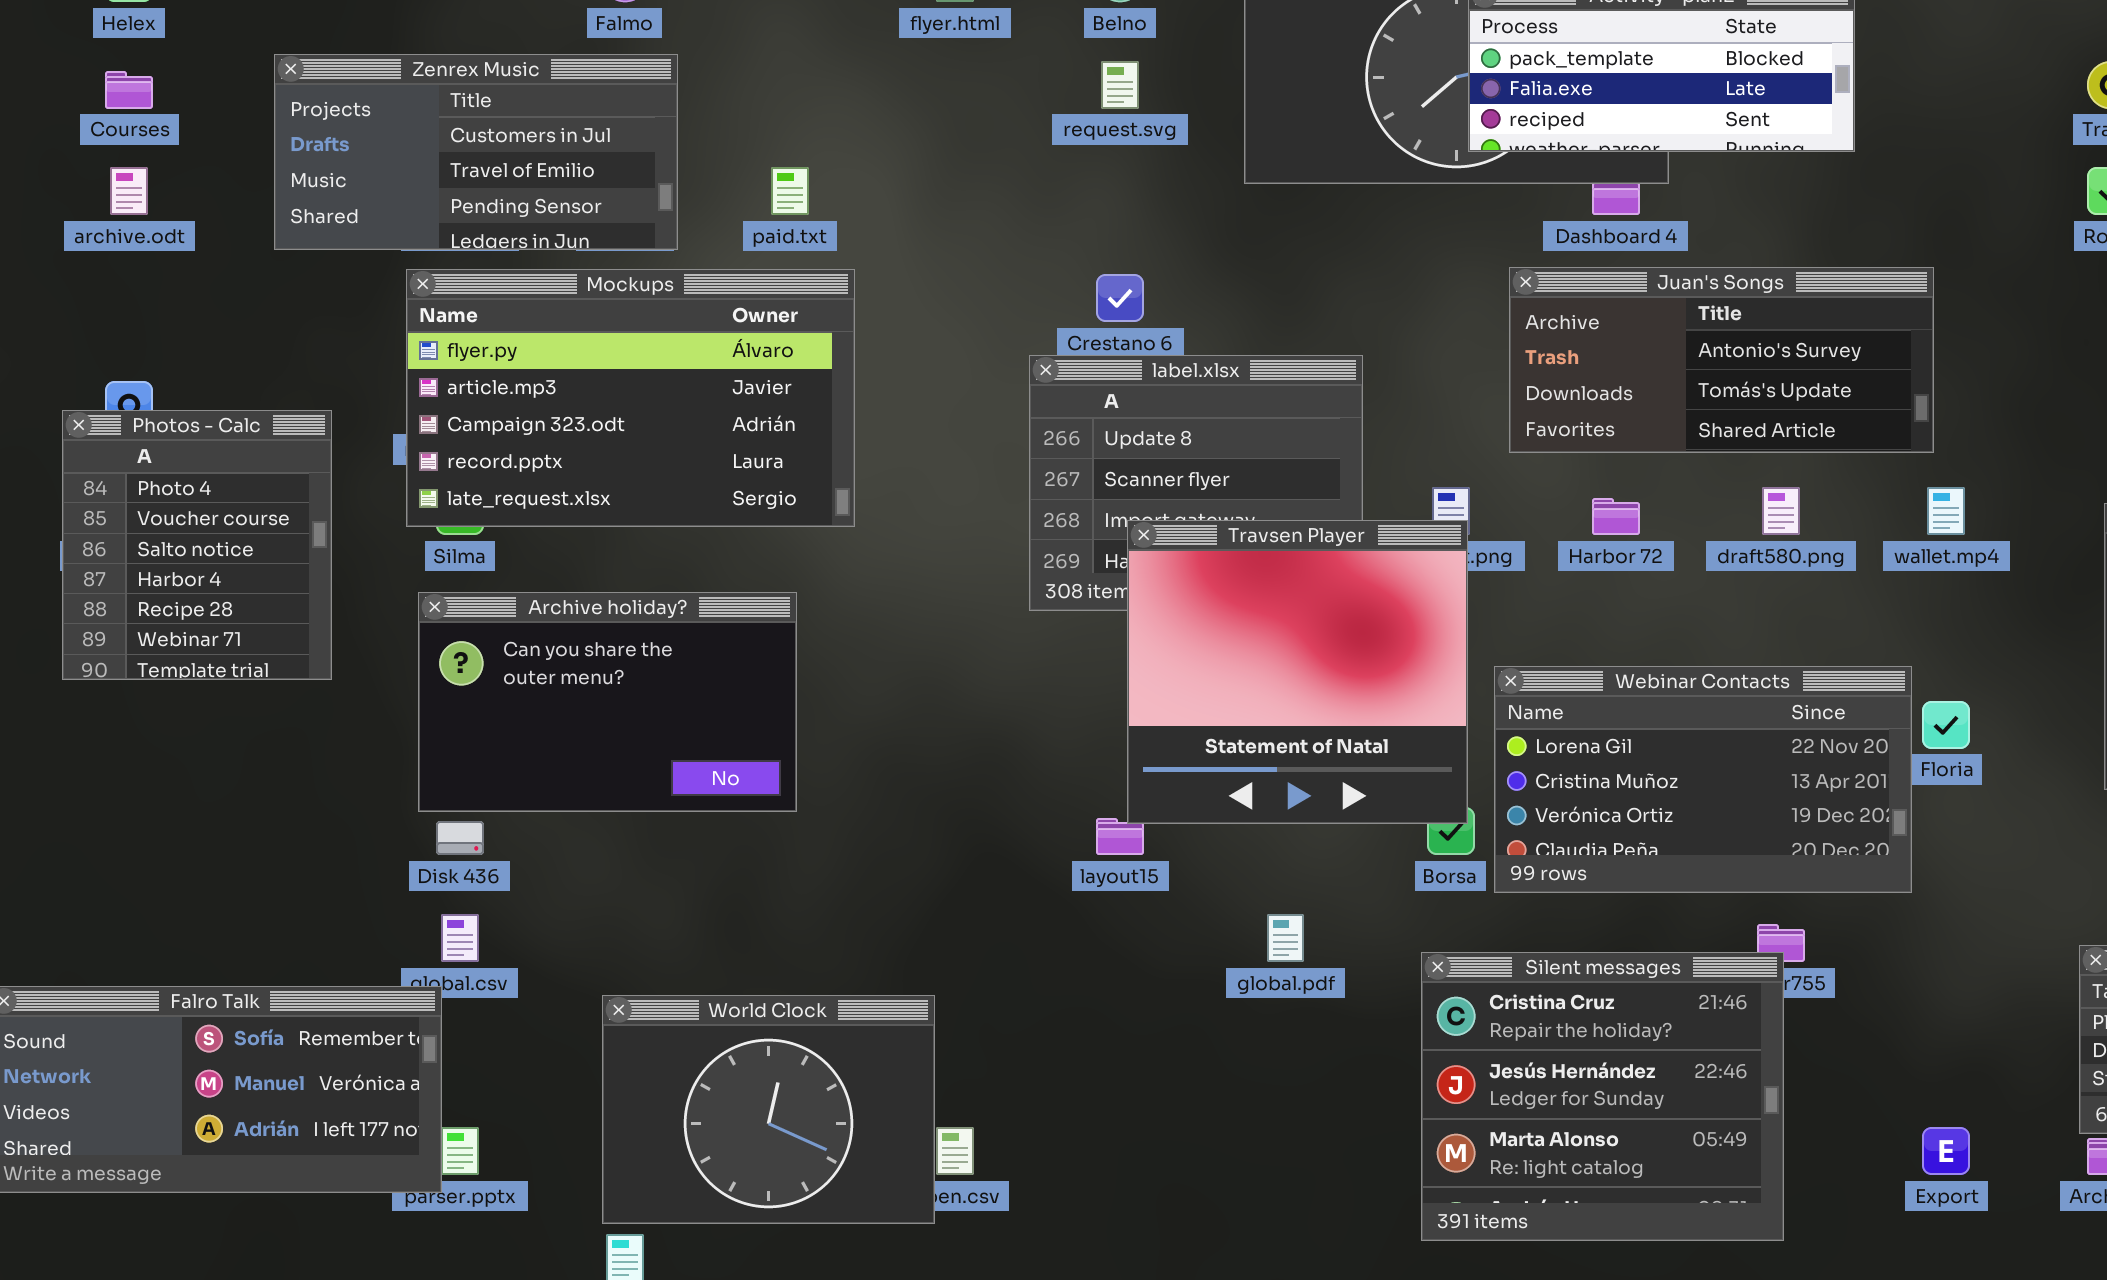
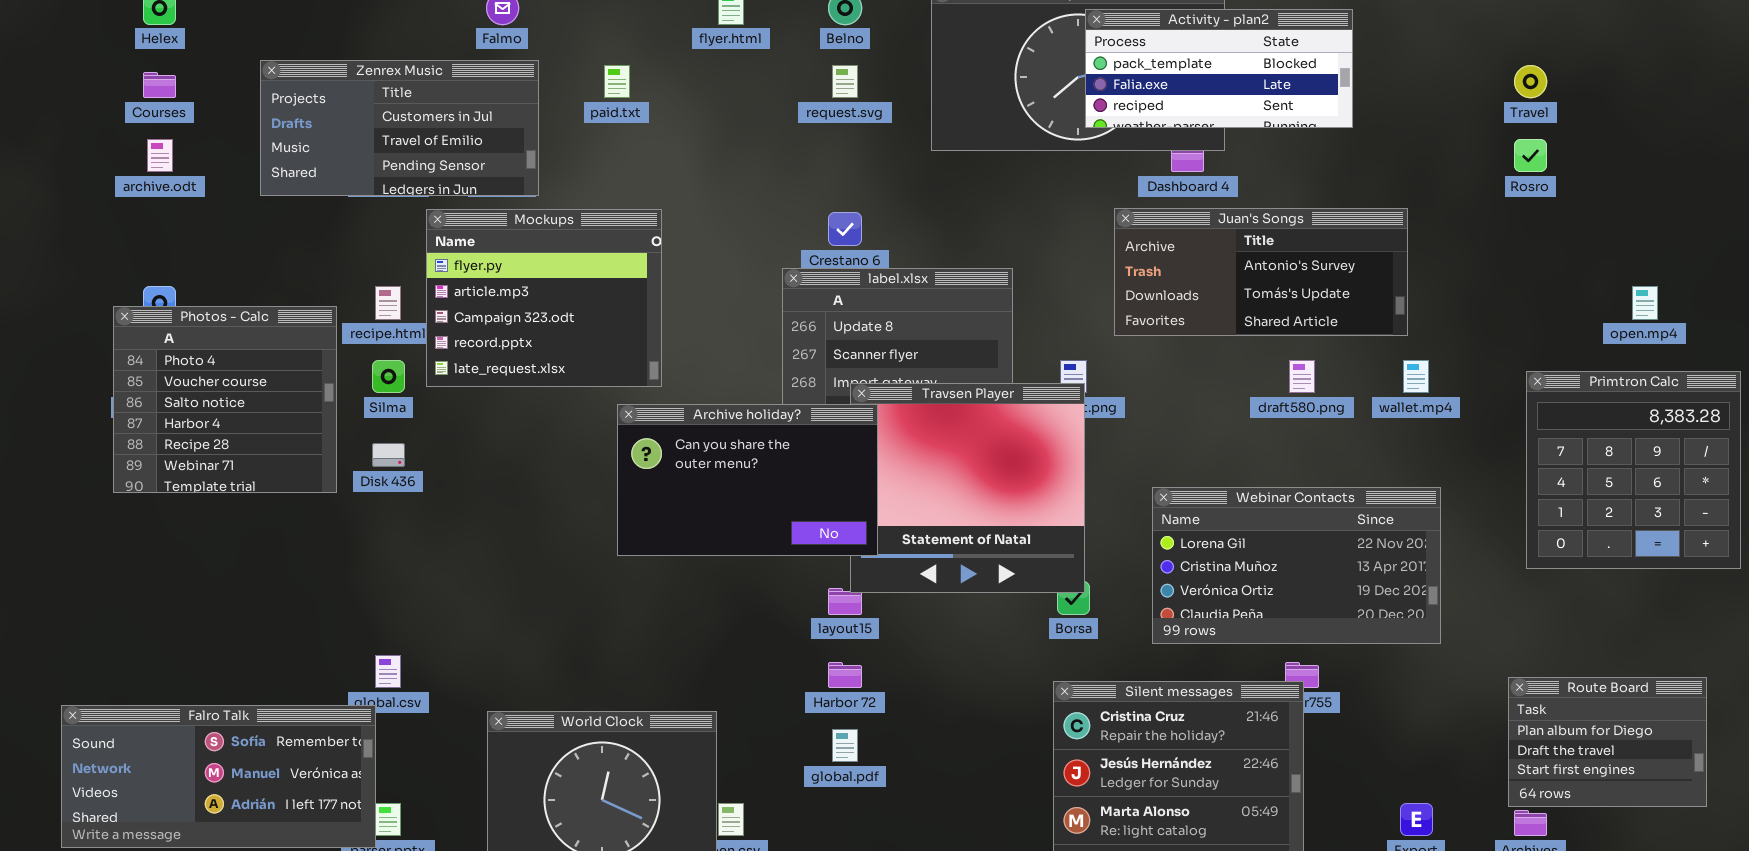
paid.txt: [771,167,809,215] -> [604,65,630,98], moved
Mockups: [406,269,855,527] -> [426,209,662,387], resized
Photos - Calc: [62,410,332,680] -> [113,306,337,493], resized
Harbor 72: [1592,498,1640,535] -> [828,662,862,688], moved
Archive holiday?: [418,592,797,812] -> [617,404,878,556], moved
Webinar Contacts: [1494,666,1912,893] -> [1152,487,1441,644], moved
Disk 436: [436,821,484,855] -> [372,443,405,467], moved
global.pdf: [1267,914,1304,962] -> [832,729,858,762], moved

